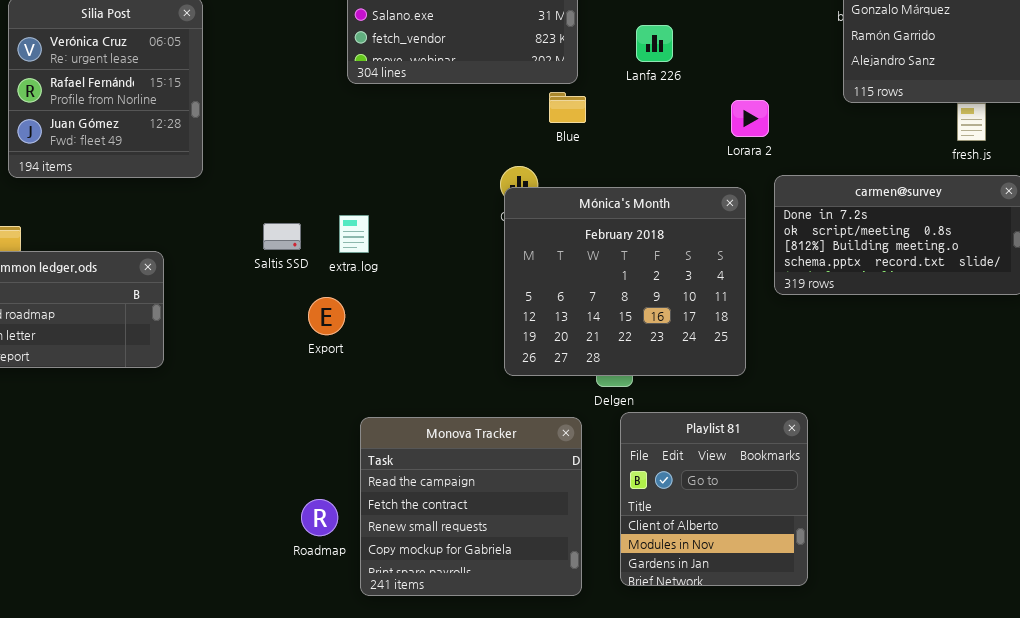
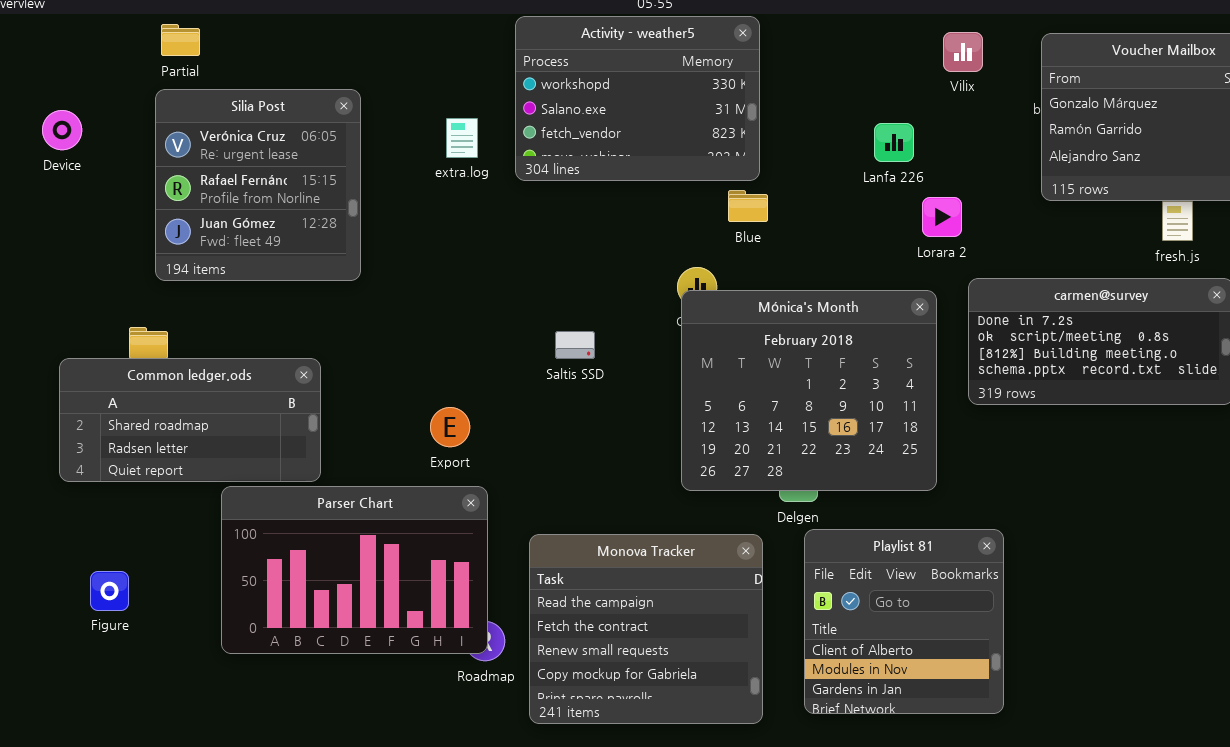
Lanfa 226: [636,25,673,62] -> [874,123,914,162], moved
extra.log: [339,215,369,253] -> [446,118,478,158], moved
Saltis SSD: [263,223,301,250] -> [555,331,595,359], moved
Export: [308,297,345,335] -> [430,407,470,447], moved
Parser Chart: none -> [221,486,488,654], opened

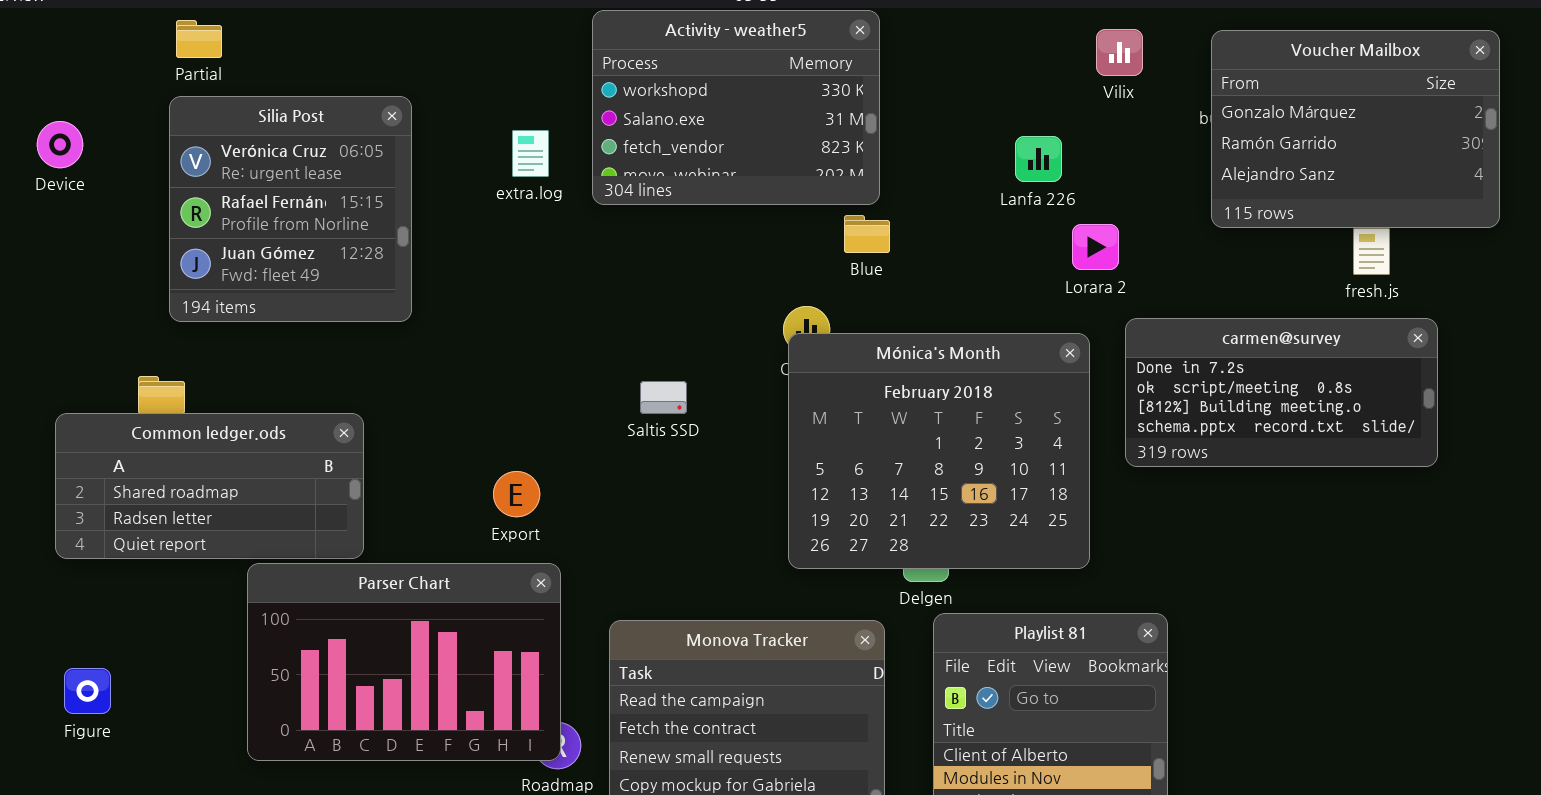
Figure: [90,571,129,611] -> [64,668,111,714], moved

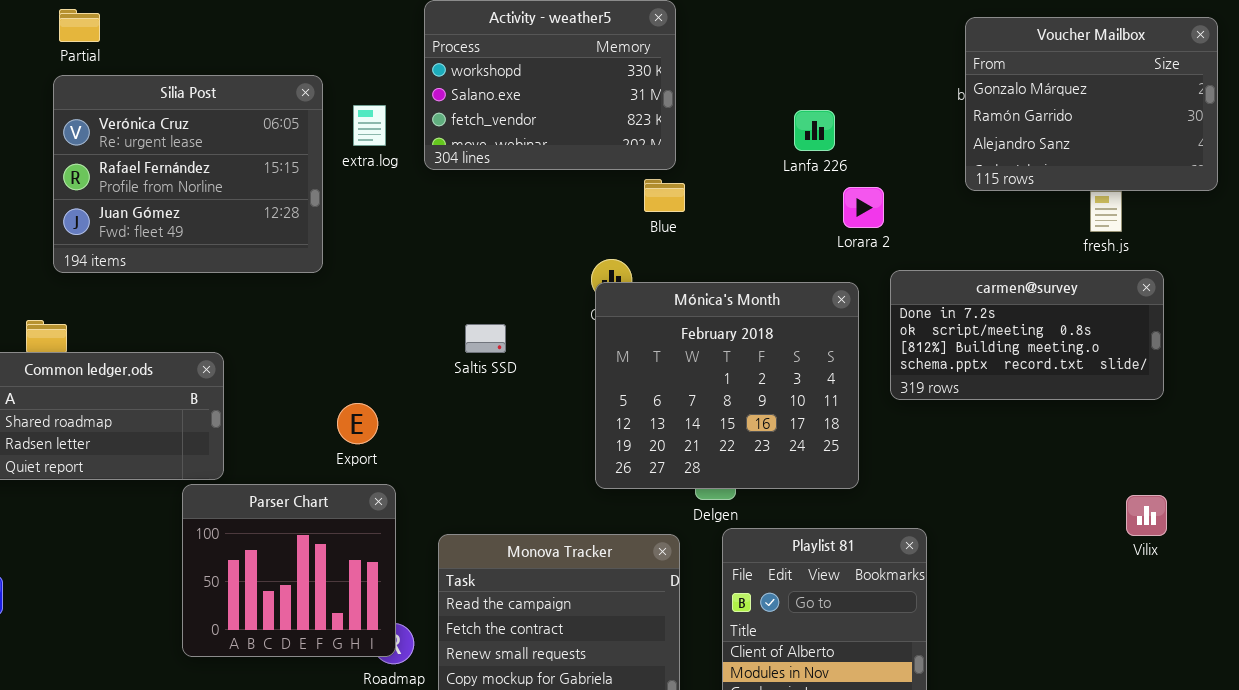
Vilix: [1096,29,1143,76] -> [1126,495,1167,536], moved
Silia Post: [169,96,412,322] -> [53,75,323,273], resized
Parser Chart: [247,563,561,761] -> [182,484,396,657], resized

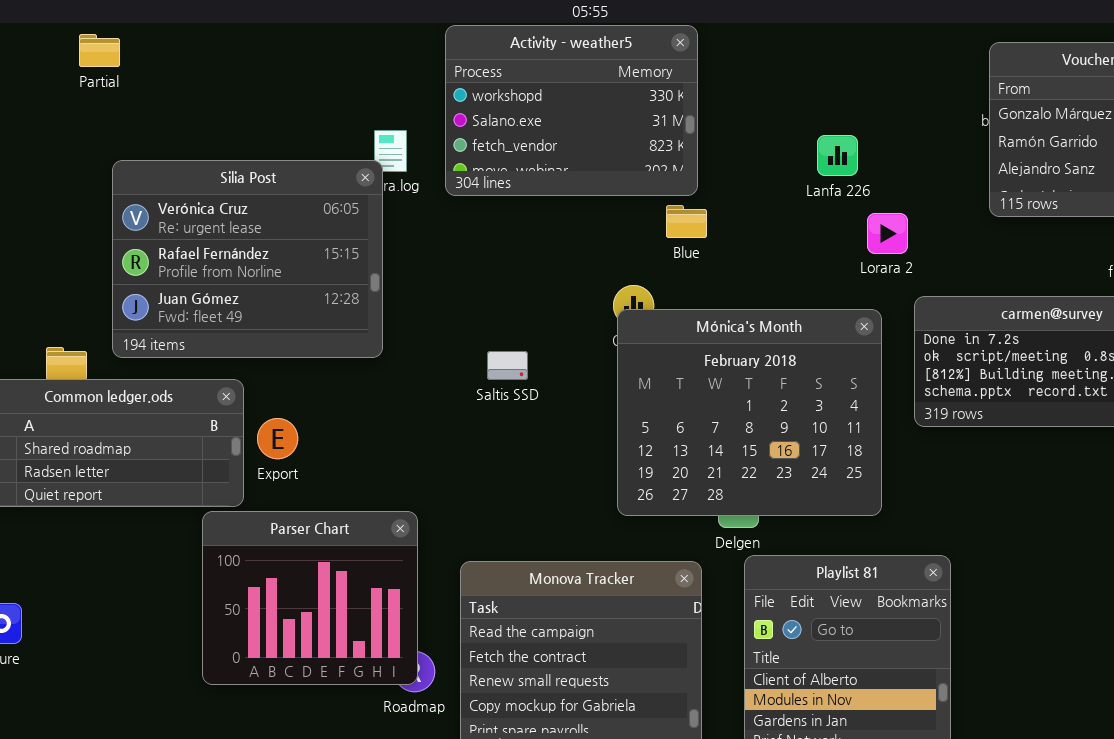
Silia Post: [53,75,323,273] -> [112,160,383,358], moved
Export: [337,403,378,444] -> [257,418,298,459], moved

